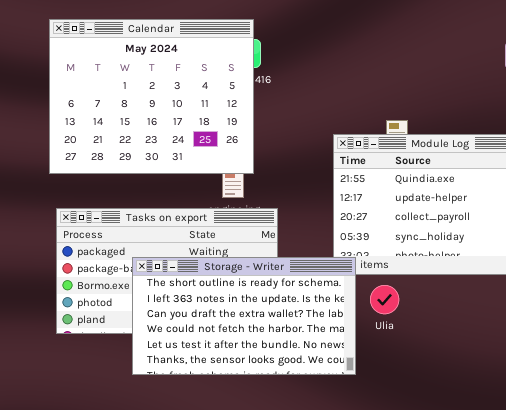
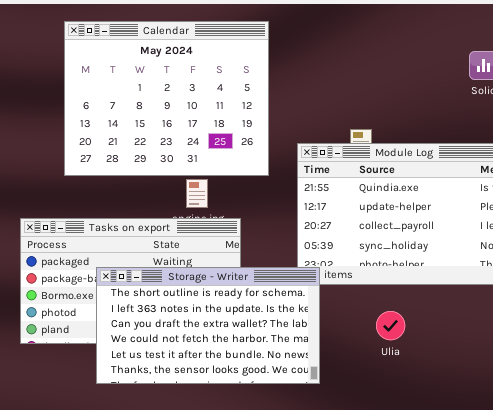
Calendar: [49,19,254,174] -> [64,21,269,176], moved
Ulia: [370,285,399,314] -> [376,311,405,340], moved

